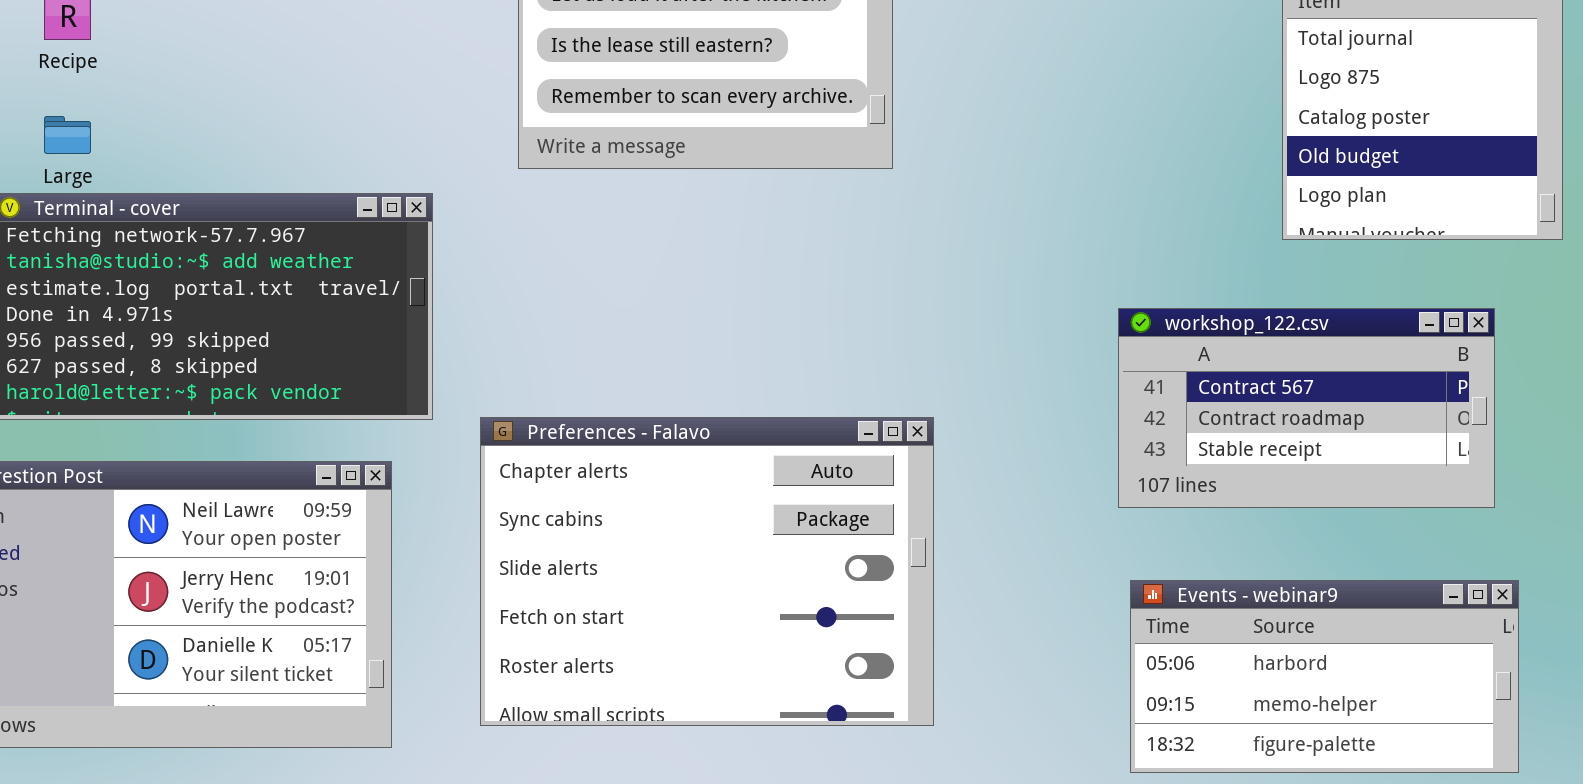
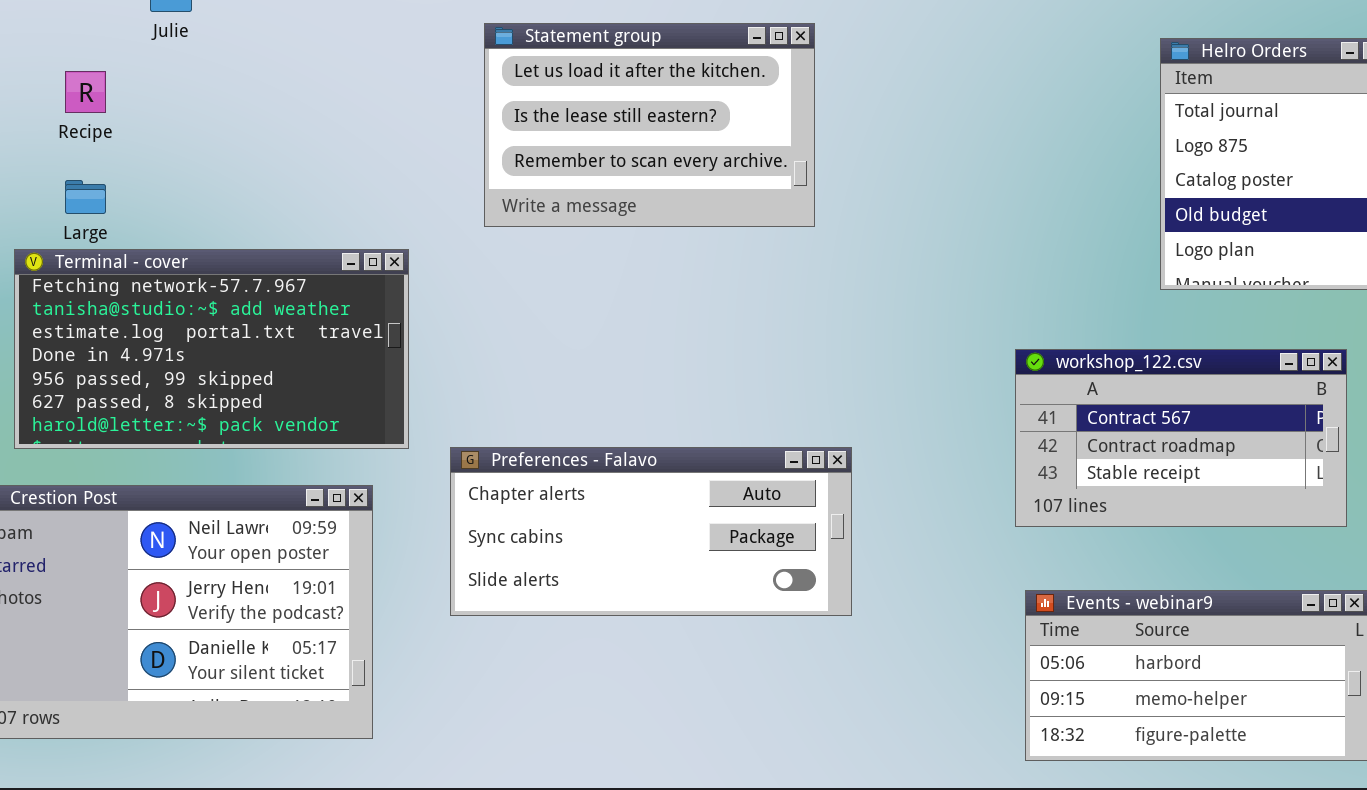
Preferences - Falavo: [480,417,934,726] -> [450,447,852,616], resized

